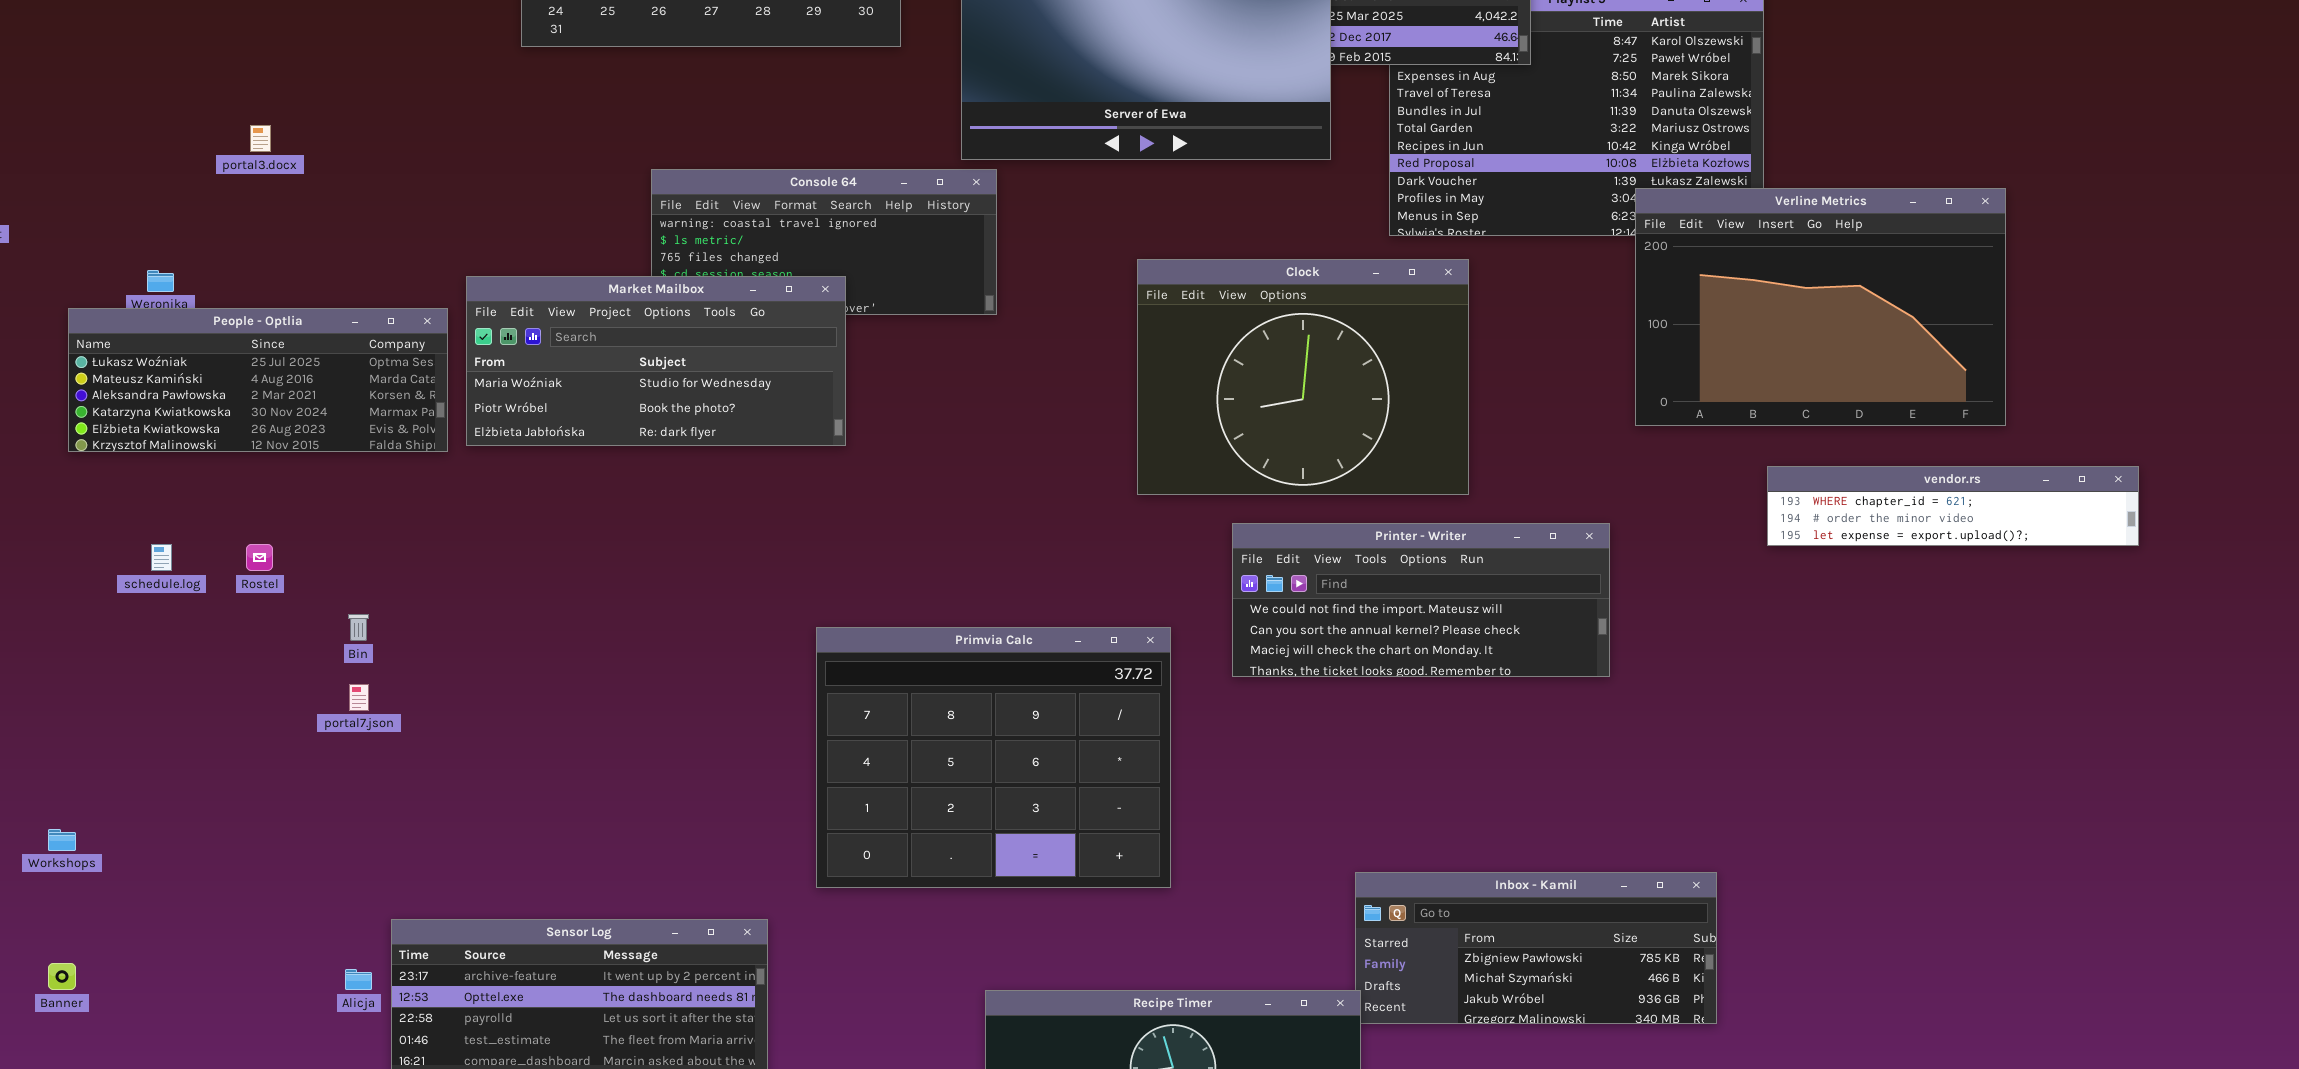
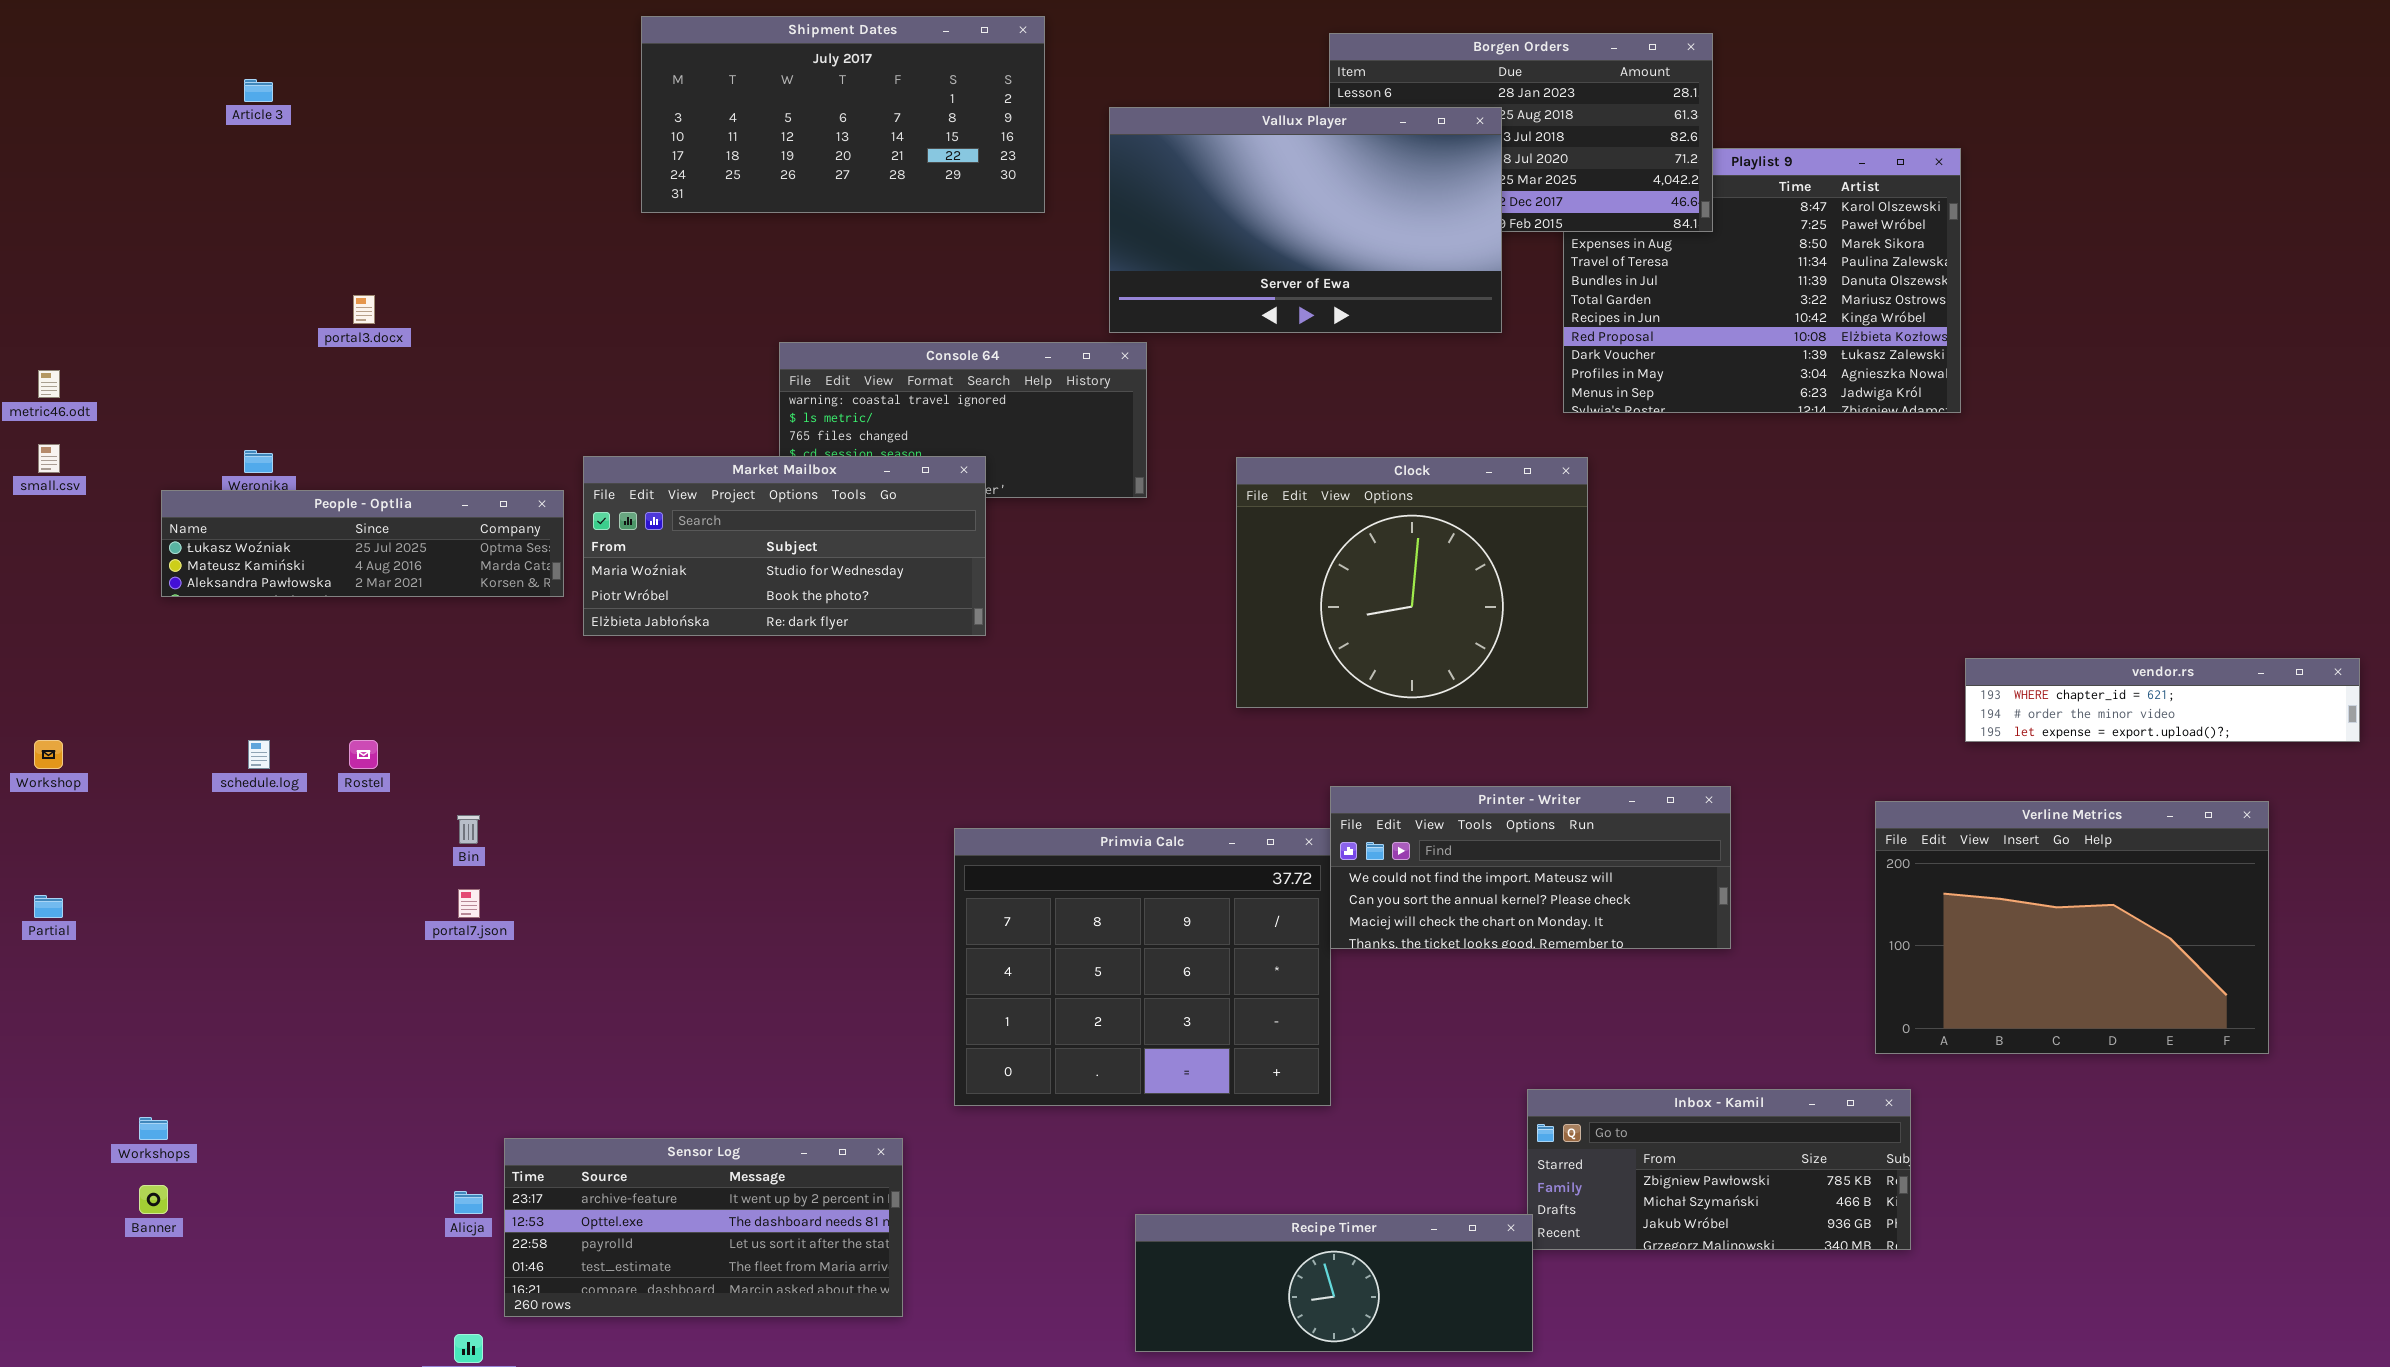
Verline Metrics: [1635,188,2006,426] -> [1875,801,2269,1054], moved
Clock: [1137,259,1469,495] -> [1236,457,1588,708], moved
People - Optlia: [68,308,448,452] -> [161,490,564,597], resized
Printer - Writer: [1232,523,1610,677] -> [1330,786,1731,949], moved
Workshops: [48,829,76,851] -> [139,1117,168,1140], moved

